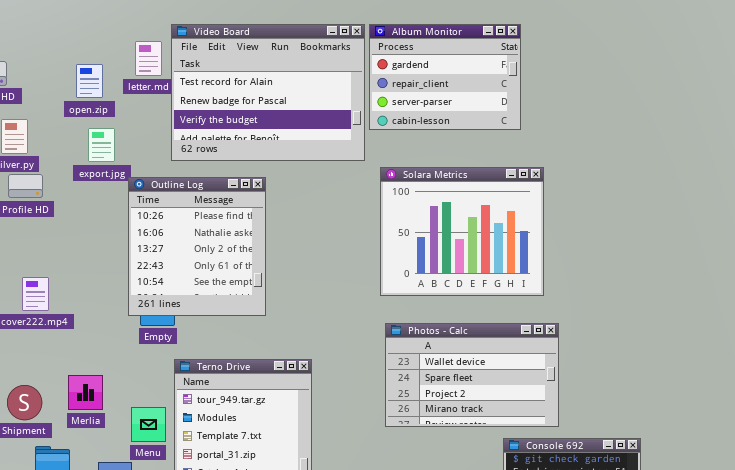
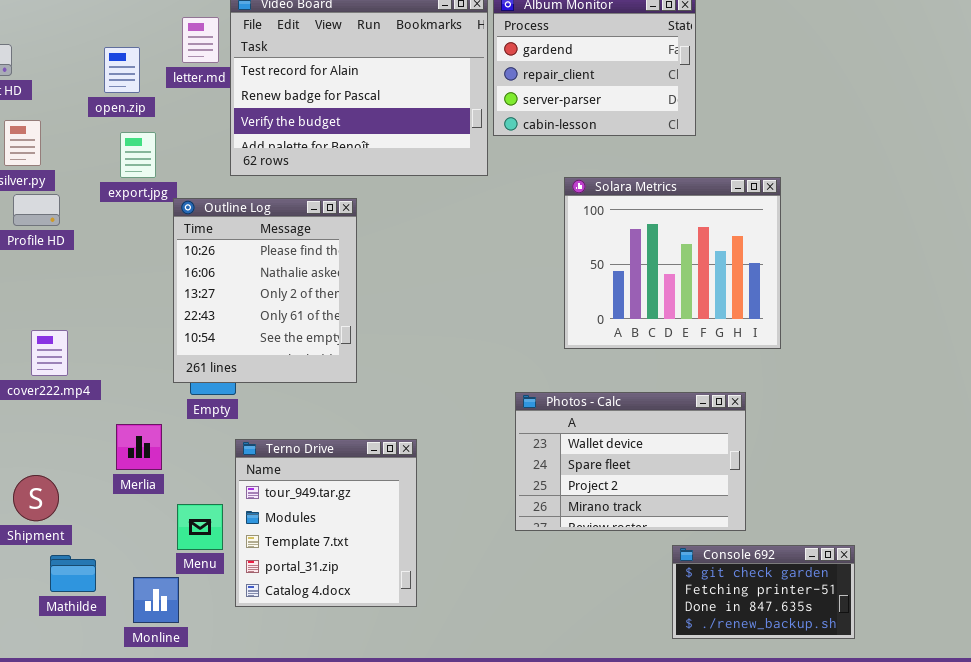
Solara Metrics: [380,167,544,296] -> [564,177,781,349], moved
Merlia: [68,375,103,410] -> [116,424,162,470], moved

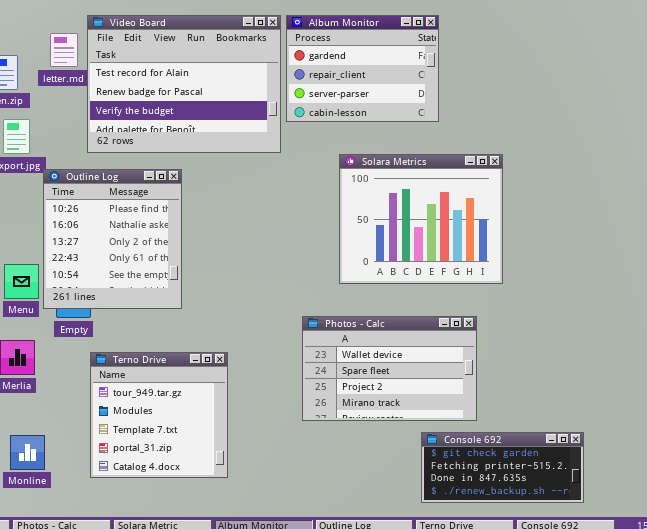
Menu: [177,504,223,550] -> [4,264,39,299], moved
Console 692: [672,545,855,639] -> [421,432,584,503], resized
Monline: [133,577,179,623] -> [10,435,45,470], moved

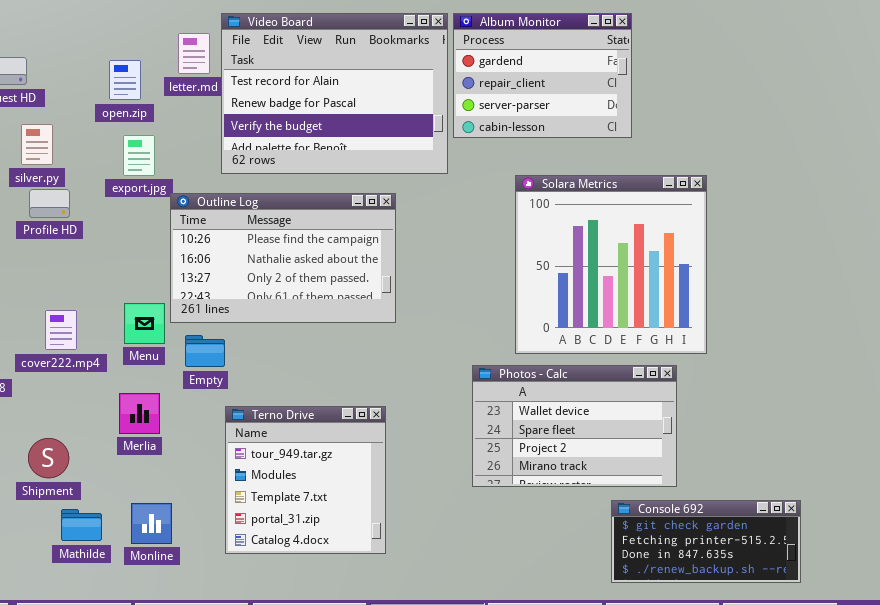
Solara Metrics: [339,154,503,284] -> [515,175,707,354], resized
Outline Log: [43,169,182,309] -> [170,193,396,323], resized

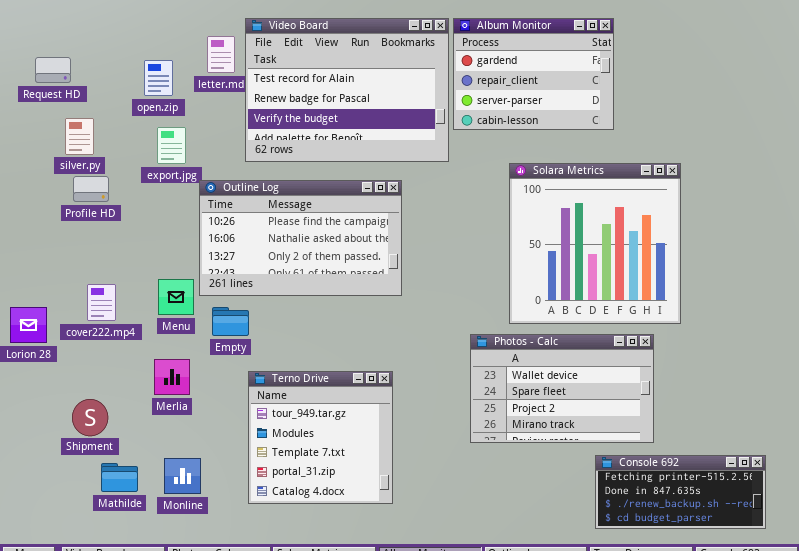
Console 692: [611,500,801,583] -> [595,455,766,529], scrolled down 1 row

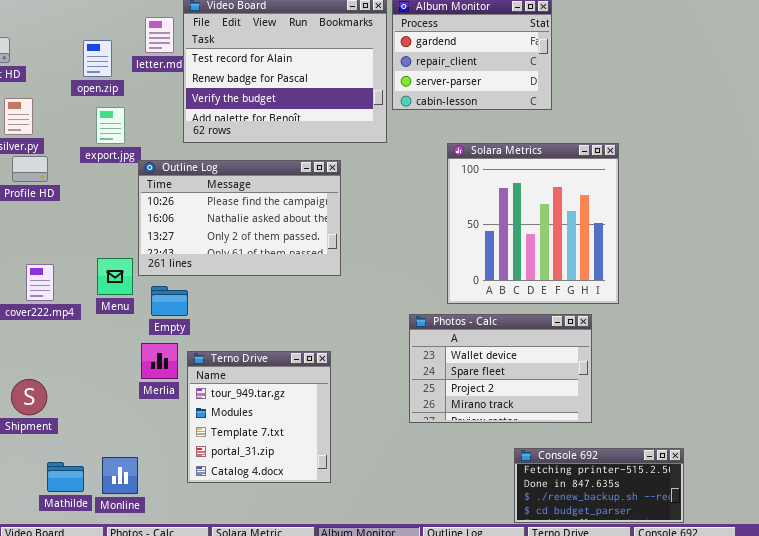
Merlia: [154,359,190,395] -> [141,343,178,379], moved
Console 692: [595,455,766,529] -> [514,448,684,523], moved
Monline: [164,458,201,494] -> [102,457,138,494], moved
Mathilde: [101,463,138,492] -> [47,462,84,492], moved

